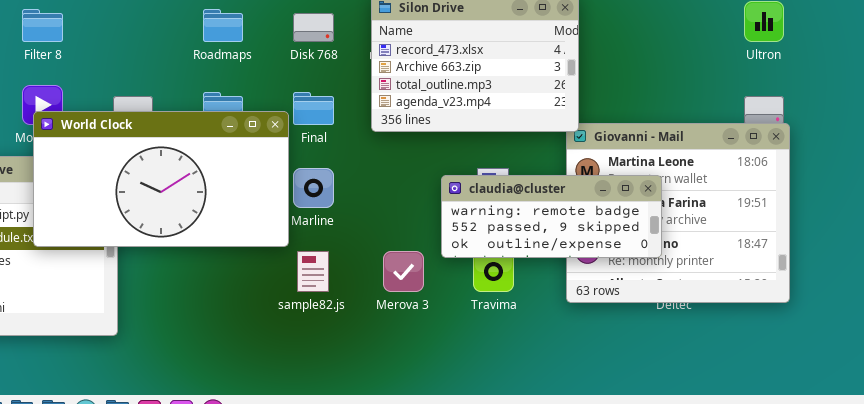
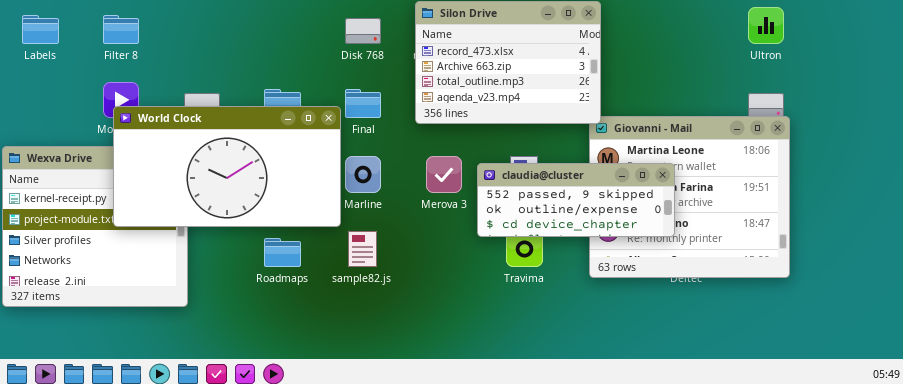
Roadmaps: [203,9,243,42] -> [264,238,301,267], moved
claudia@cluster: [441,175,662,258] -> [477,163,675,237], scrolled down 1 row
Merova 3: [383,251,424,292] -> [426,156,462,193], moved

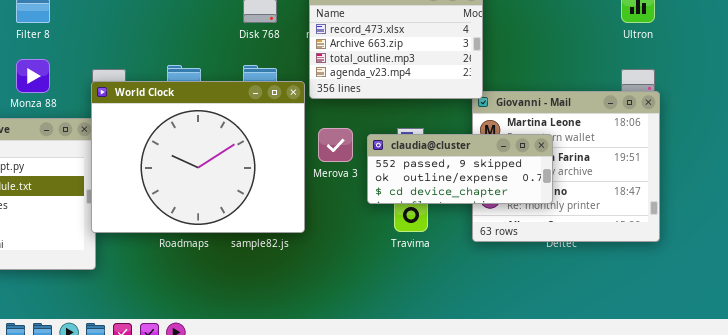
World Clock: [113,106,341,227] -> [91,81,305,233], moved, resized

